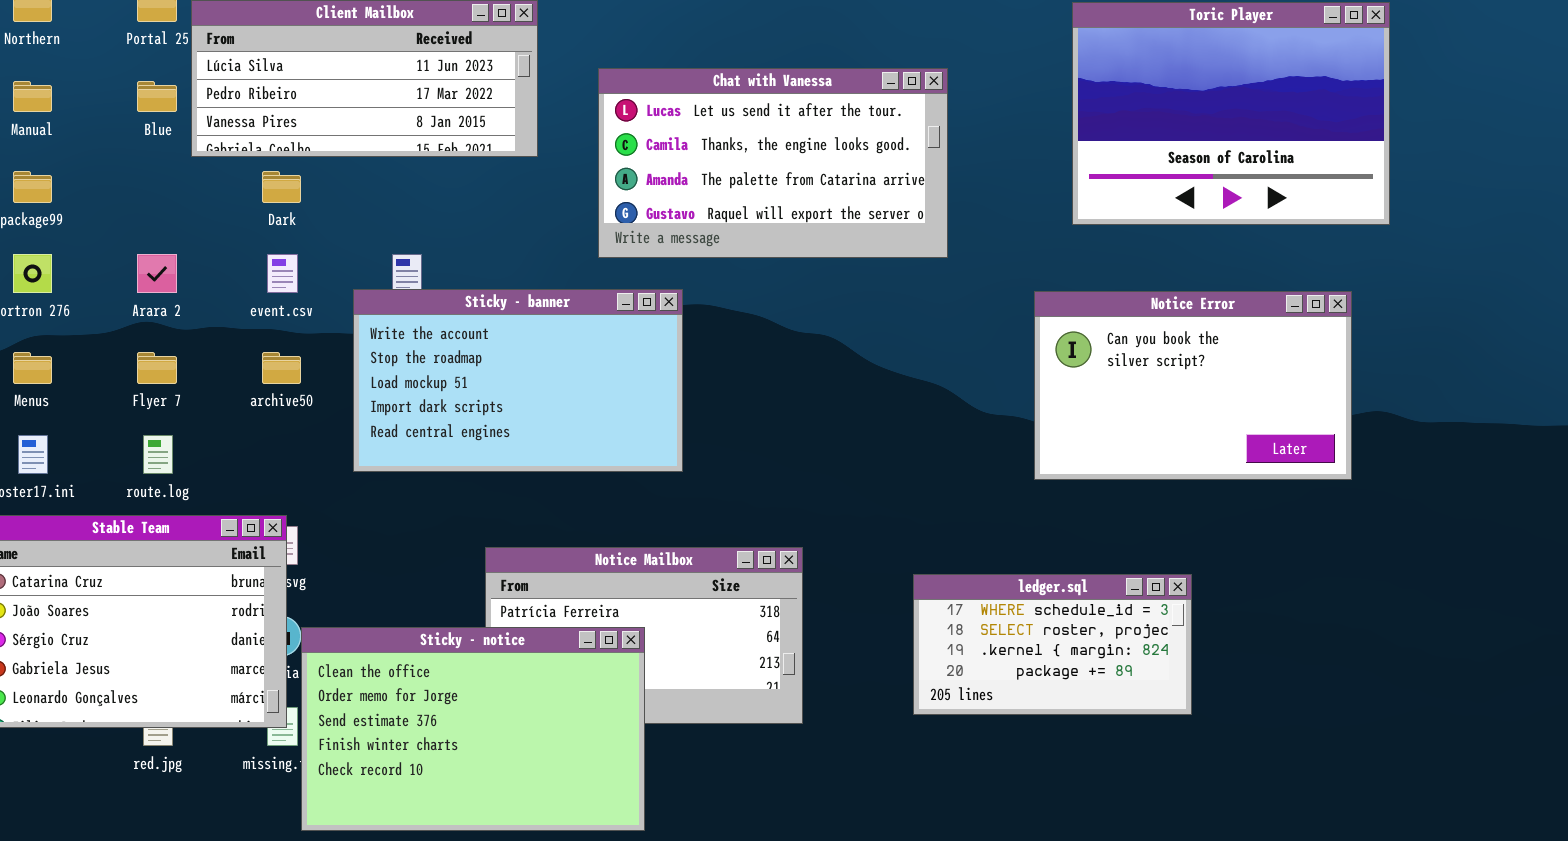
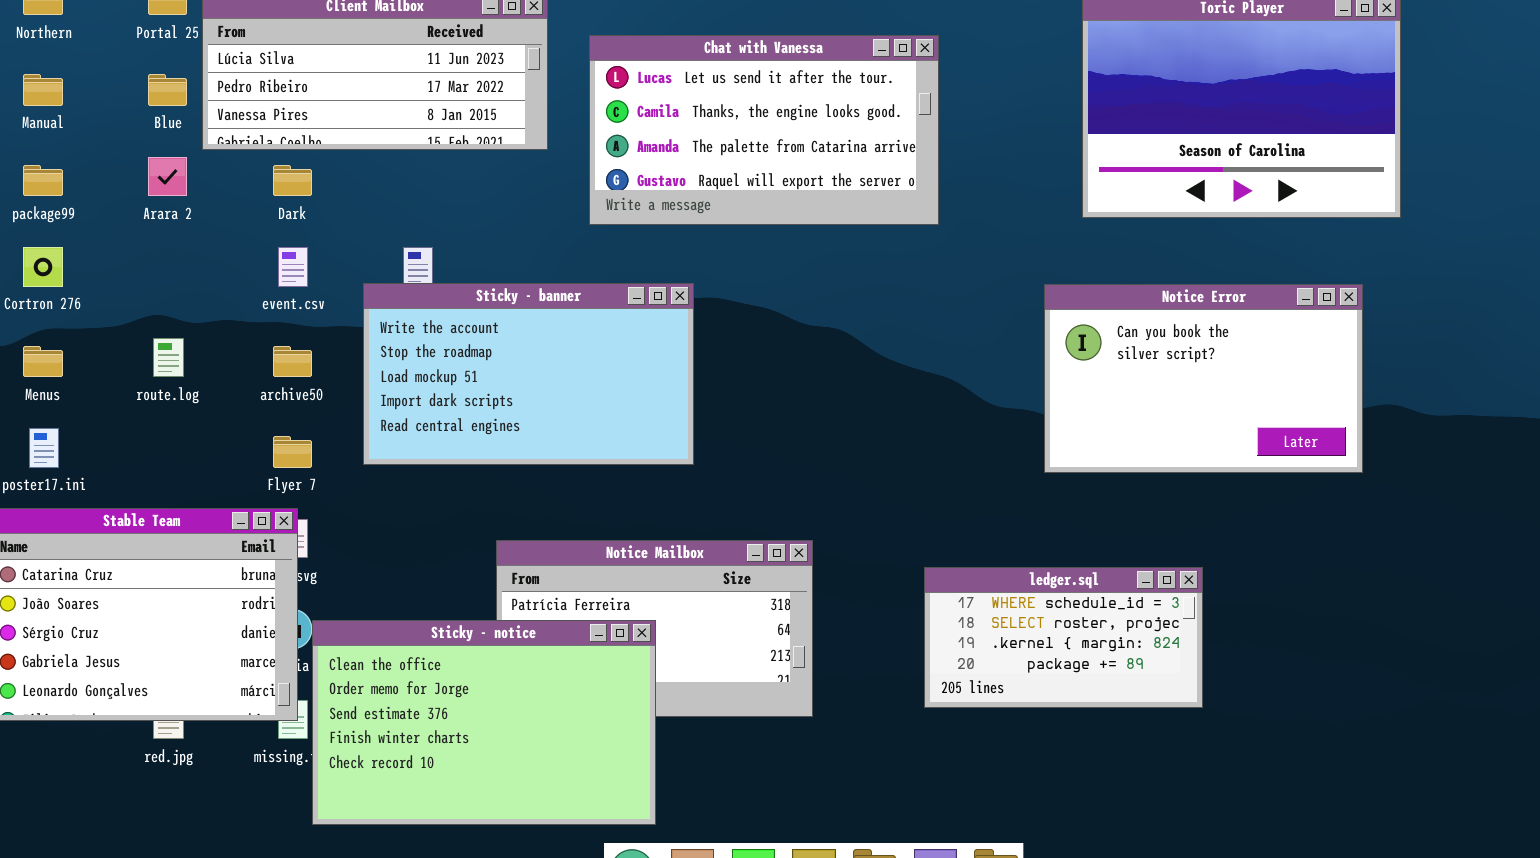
Chat with Vanessa: [598,68,948,258] -> [589,35,939,225], moved
Arara 2: [137,254,177,293] -> [148,157,187,196], moved
Flyer 7: [137,352,177,384] -> [273,436,312,468], moved
route.log: [143,435,173,474] -> [153,338,184,377], moved

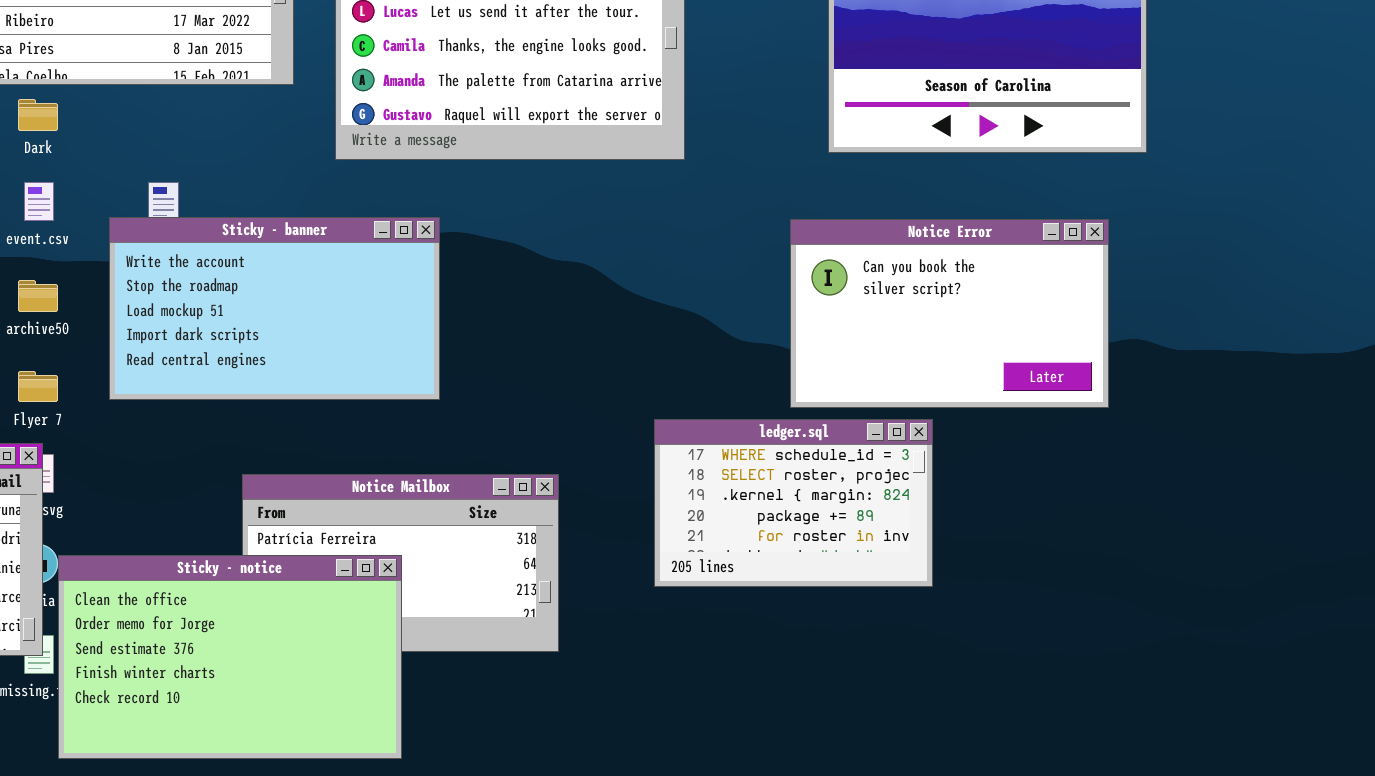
ledger.sql: [924,567,1203,708] -> [654,419,933,587], moved, resized

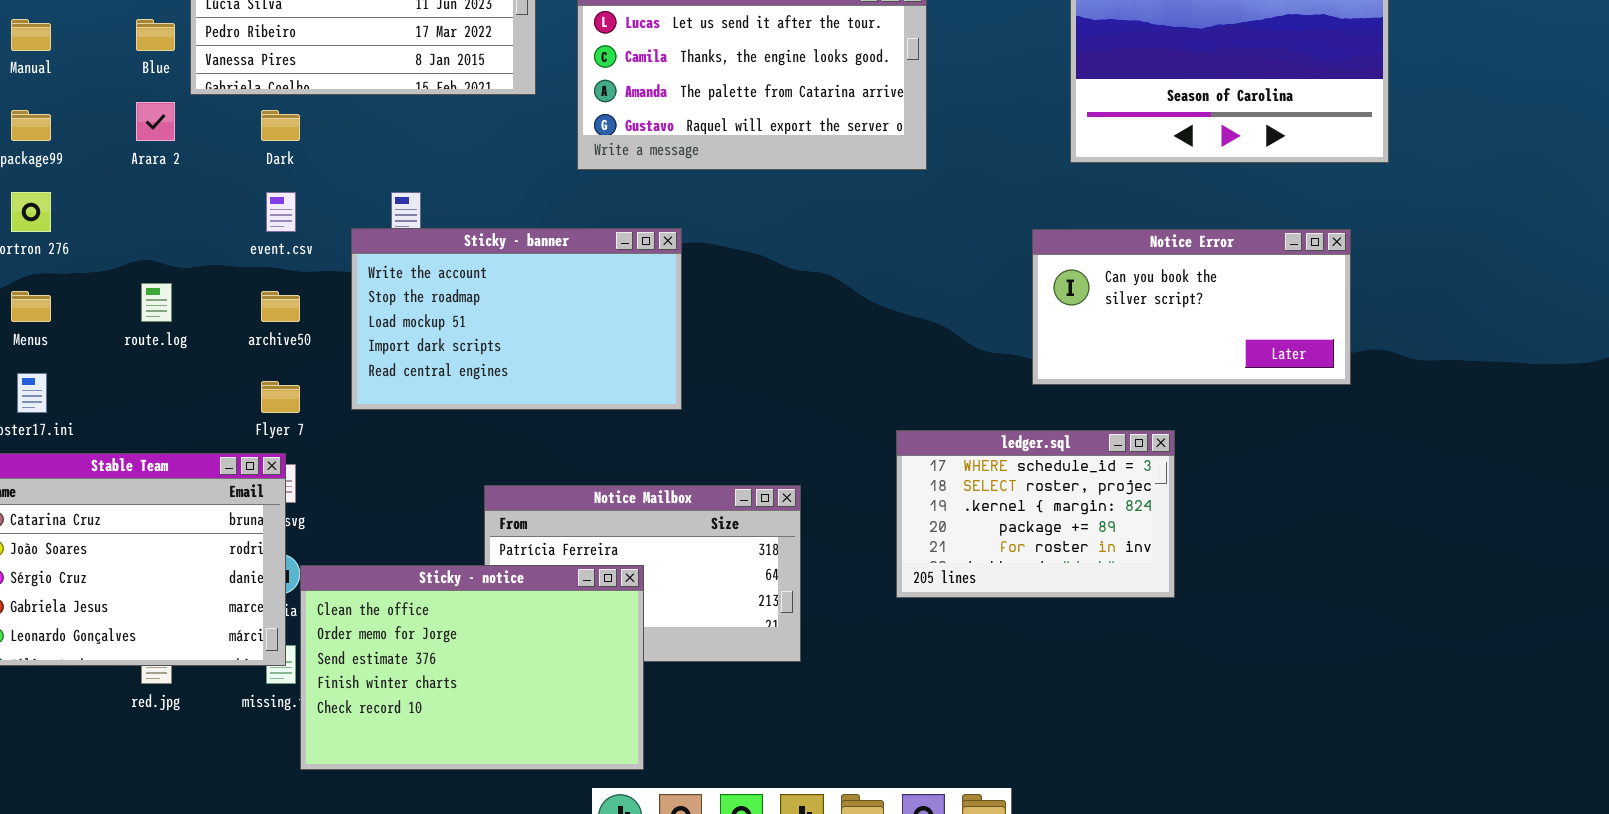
Notice Error: [790,219,1109,408] -> [1032,229,1351,385], resized

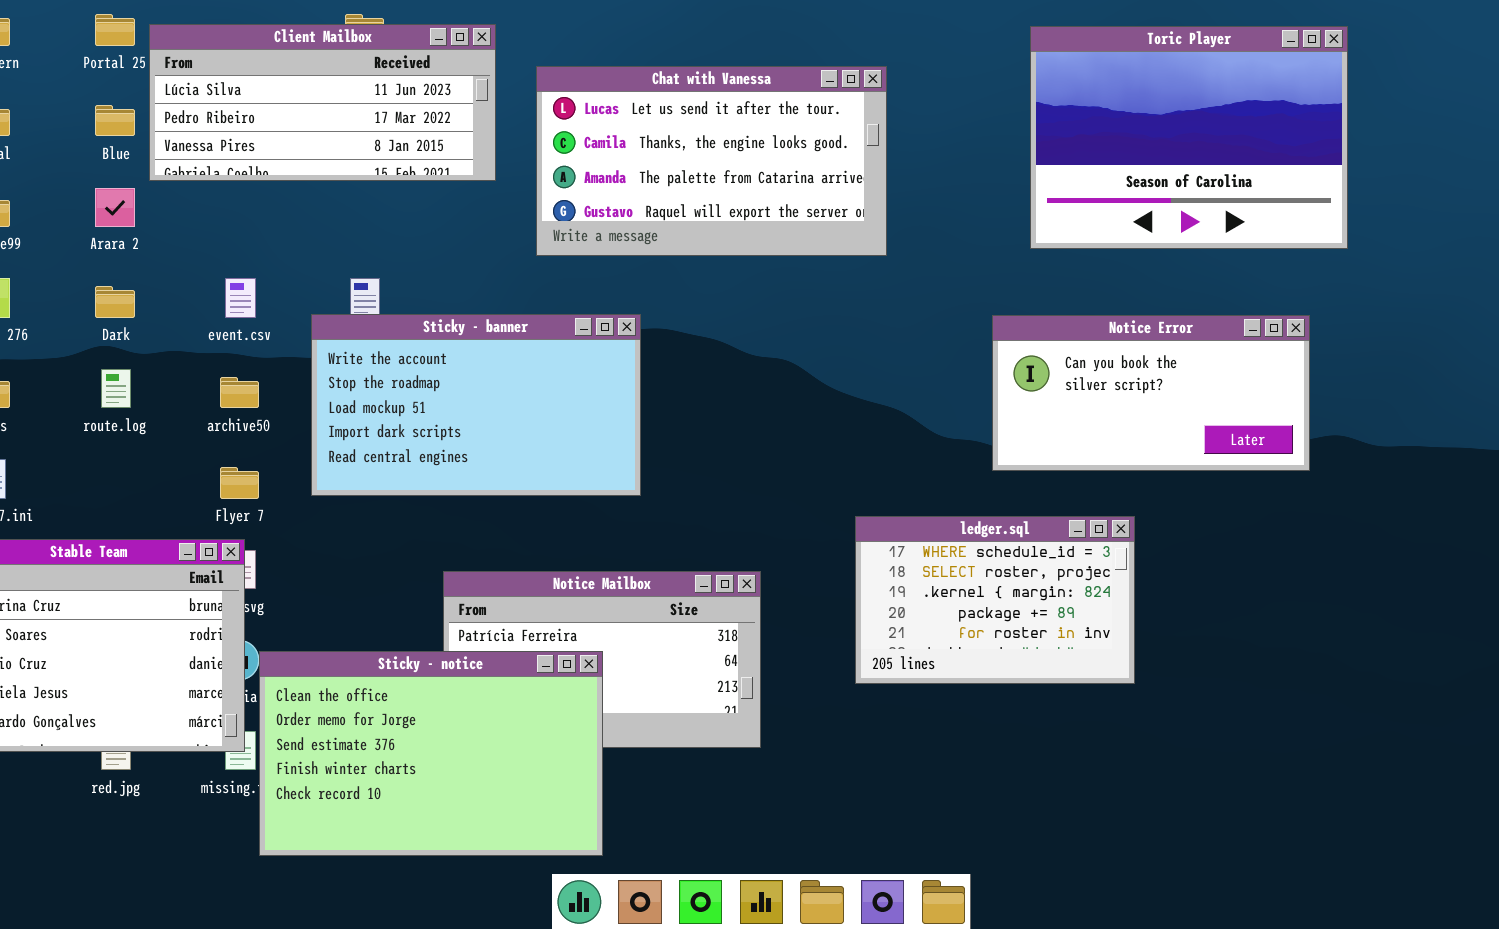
Dark: [261,110,300,141] -> [95,286,135,318], moved

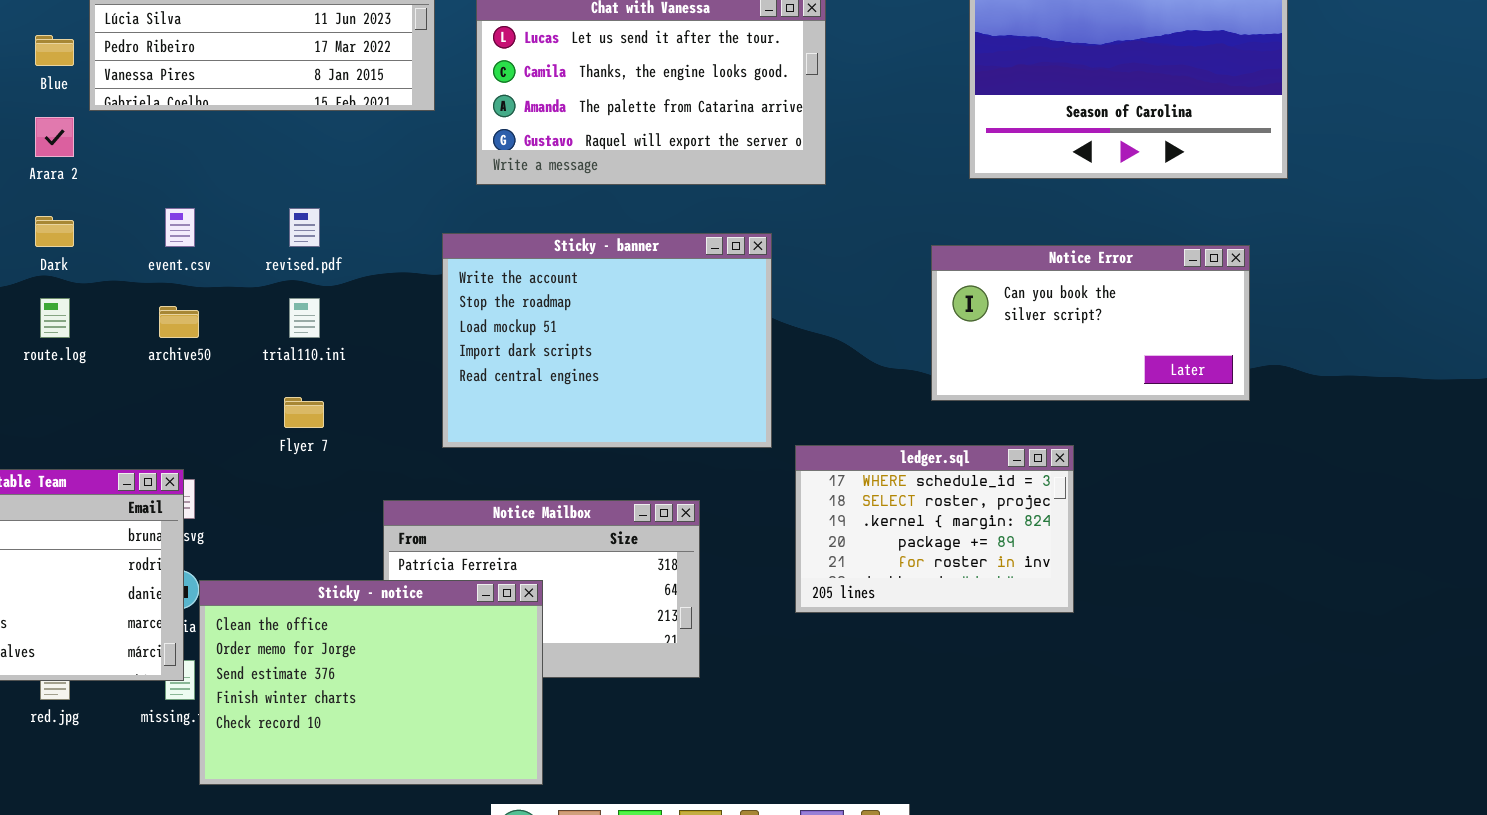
Sticky - banner: [311,314,641,496] -> [442,233,772,448], moved, resized
Flyer 7: [220,467,259,499] -> [284,397,324,428], moved

